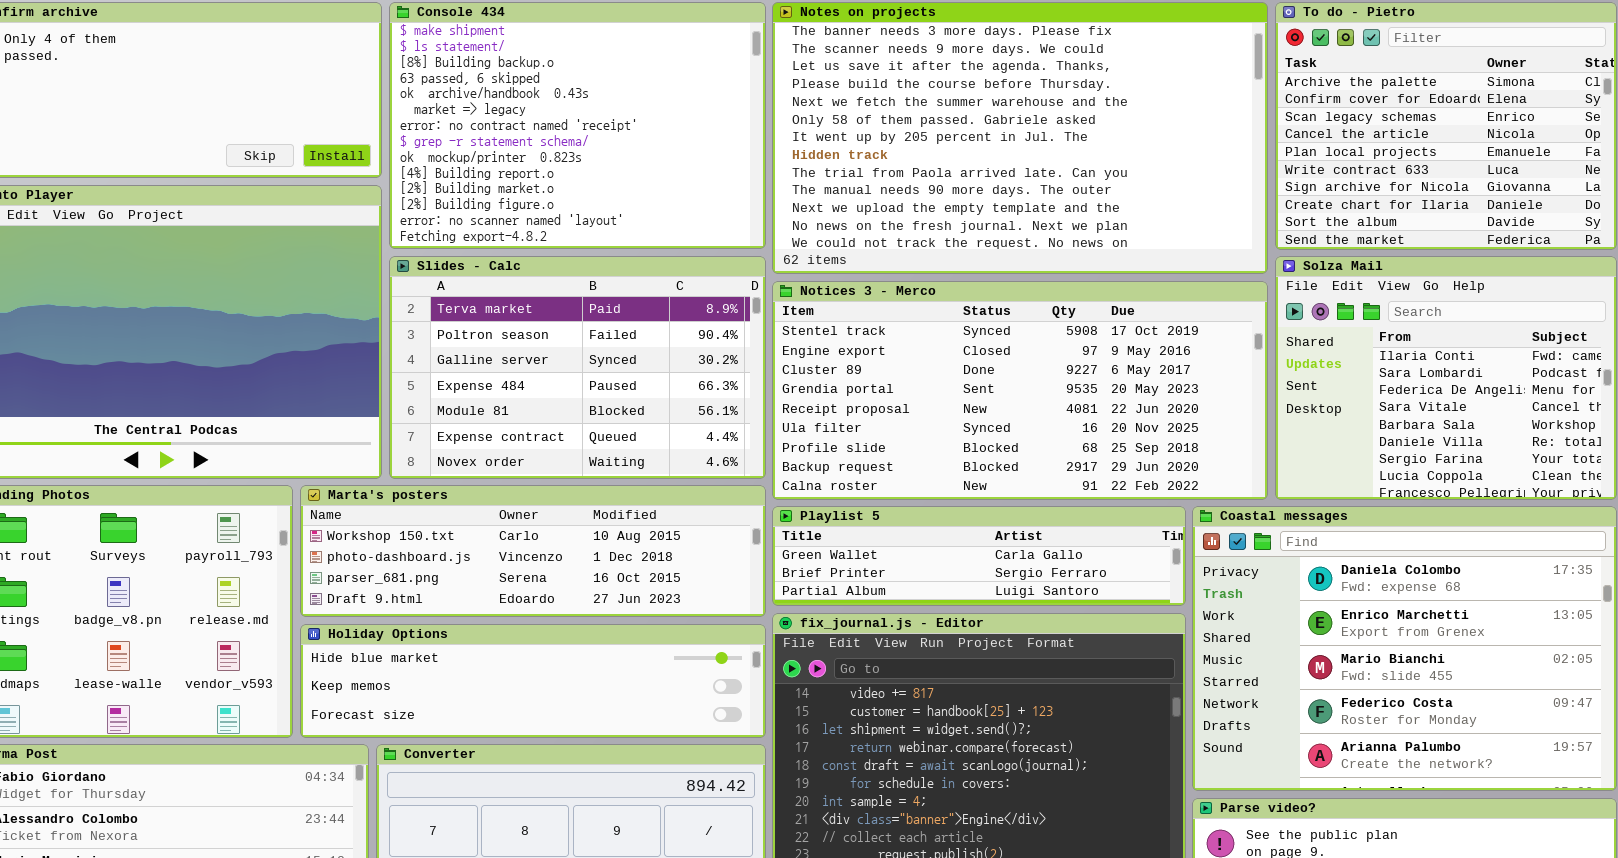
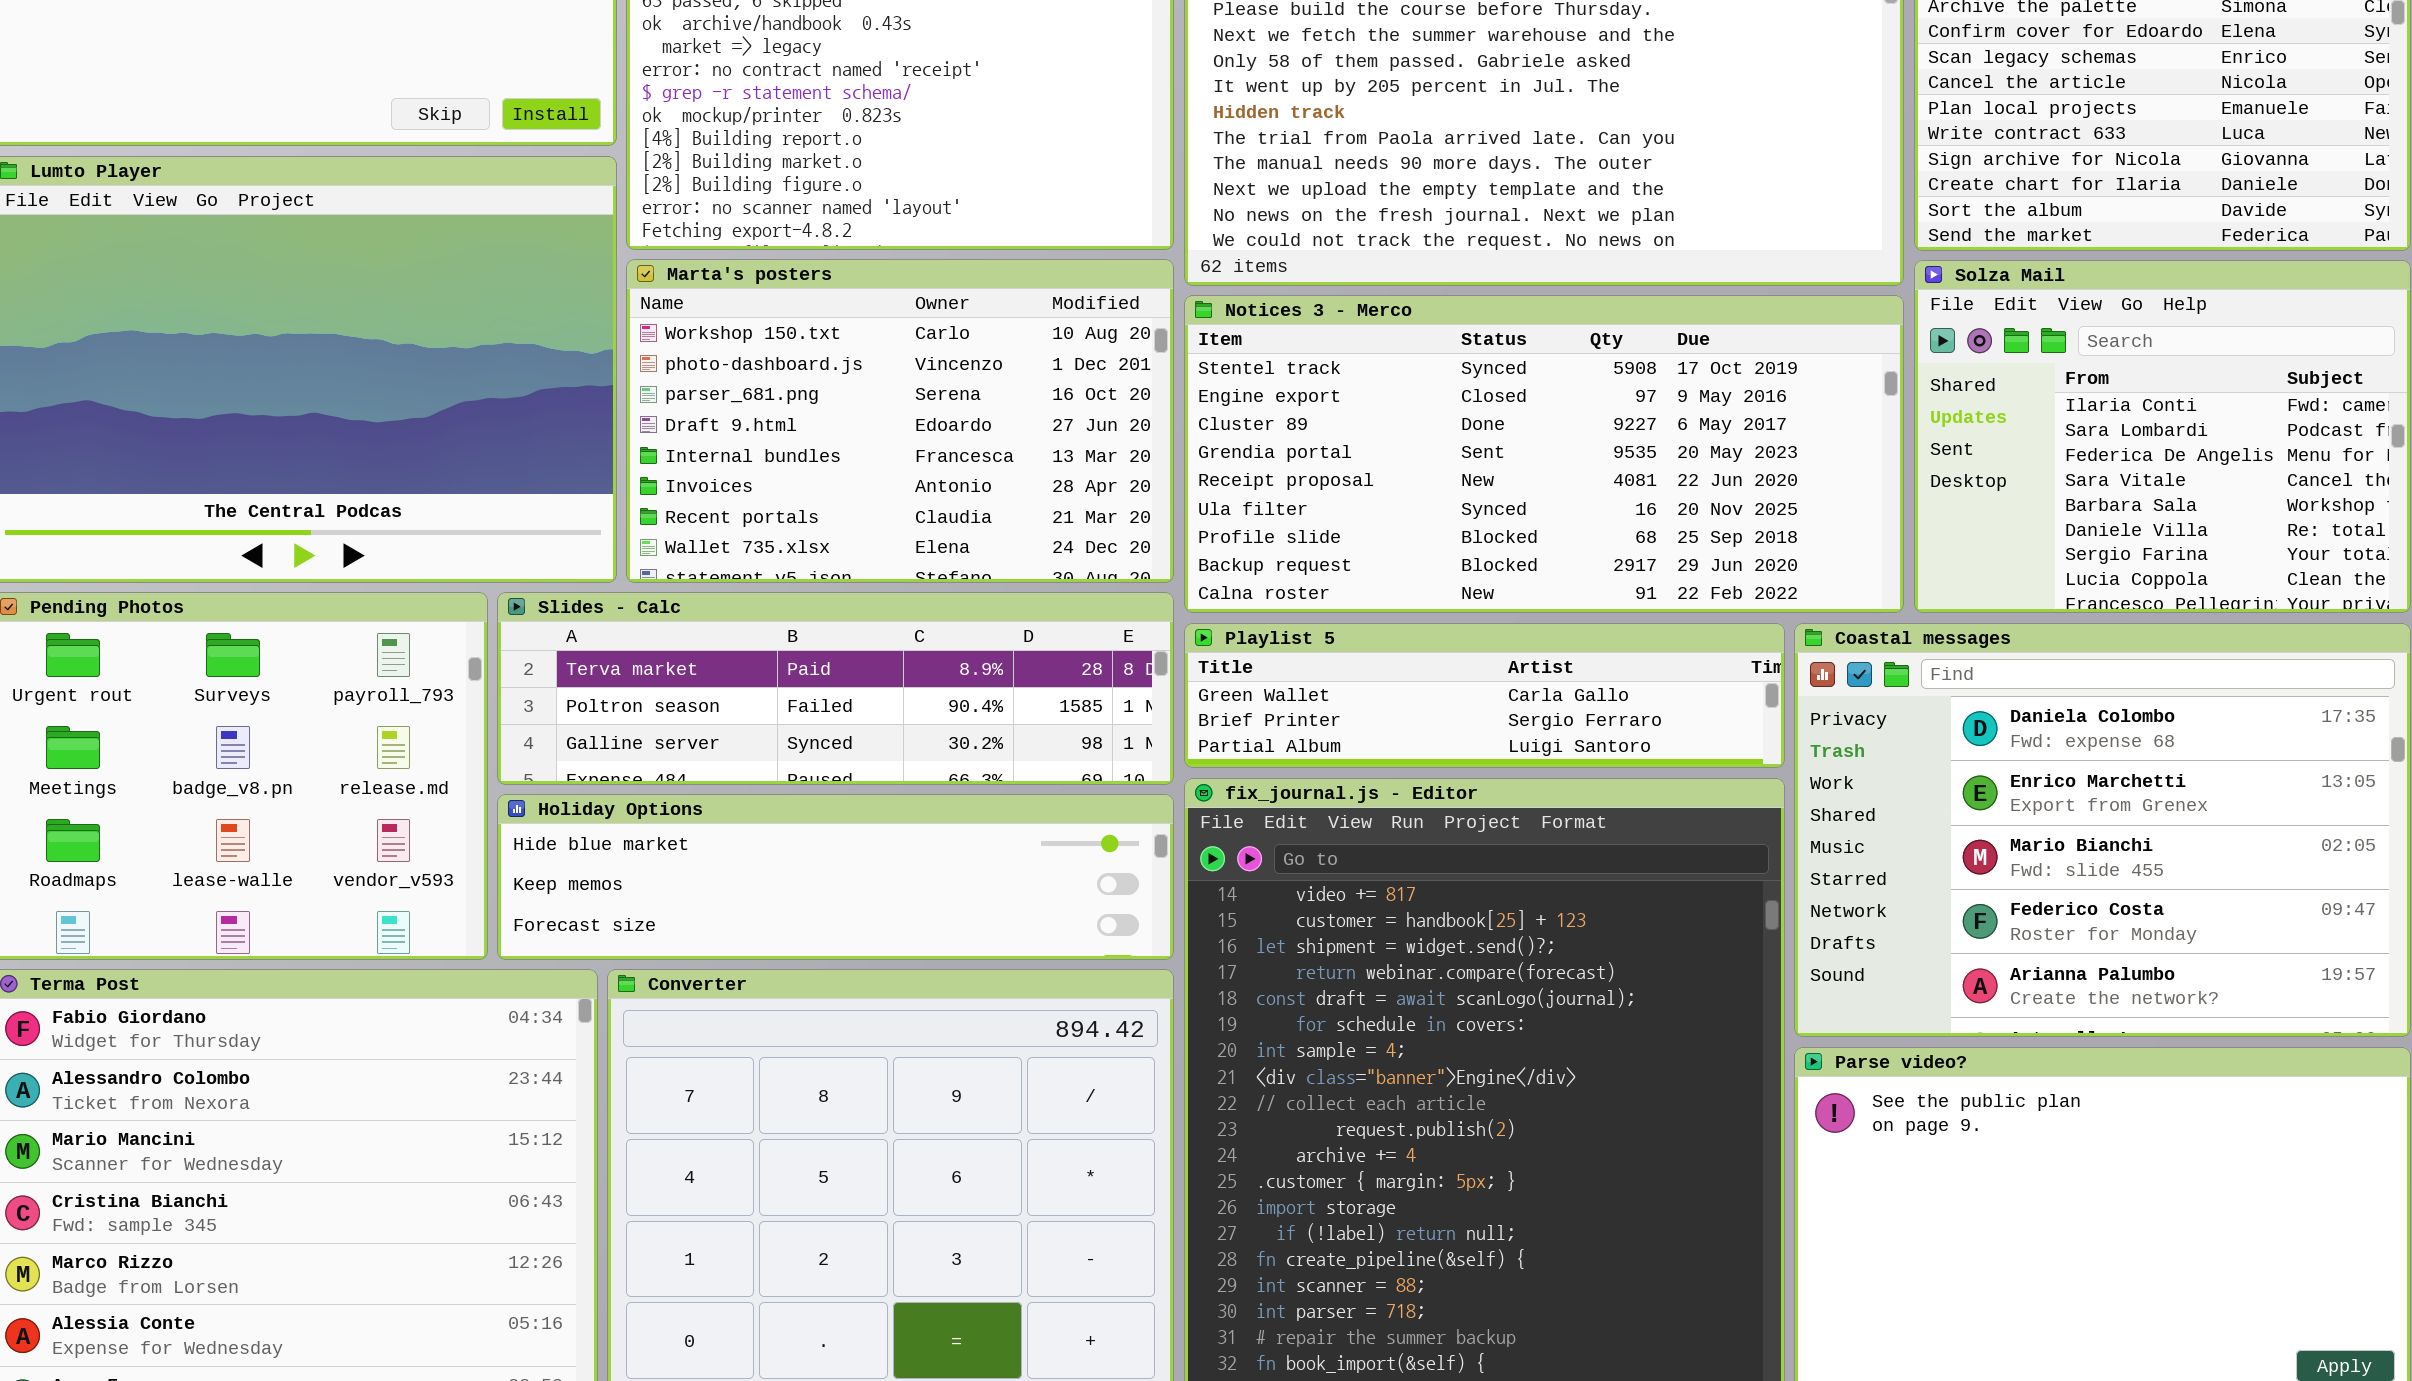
Slides - Calc: [389,256,766,479] -> [497,592,1174,785], moved, resized
Marta's posters: [300,485,766,617] -> [626,259,1174,583], moved, resized

